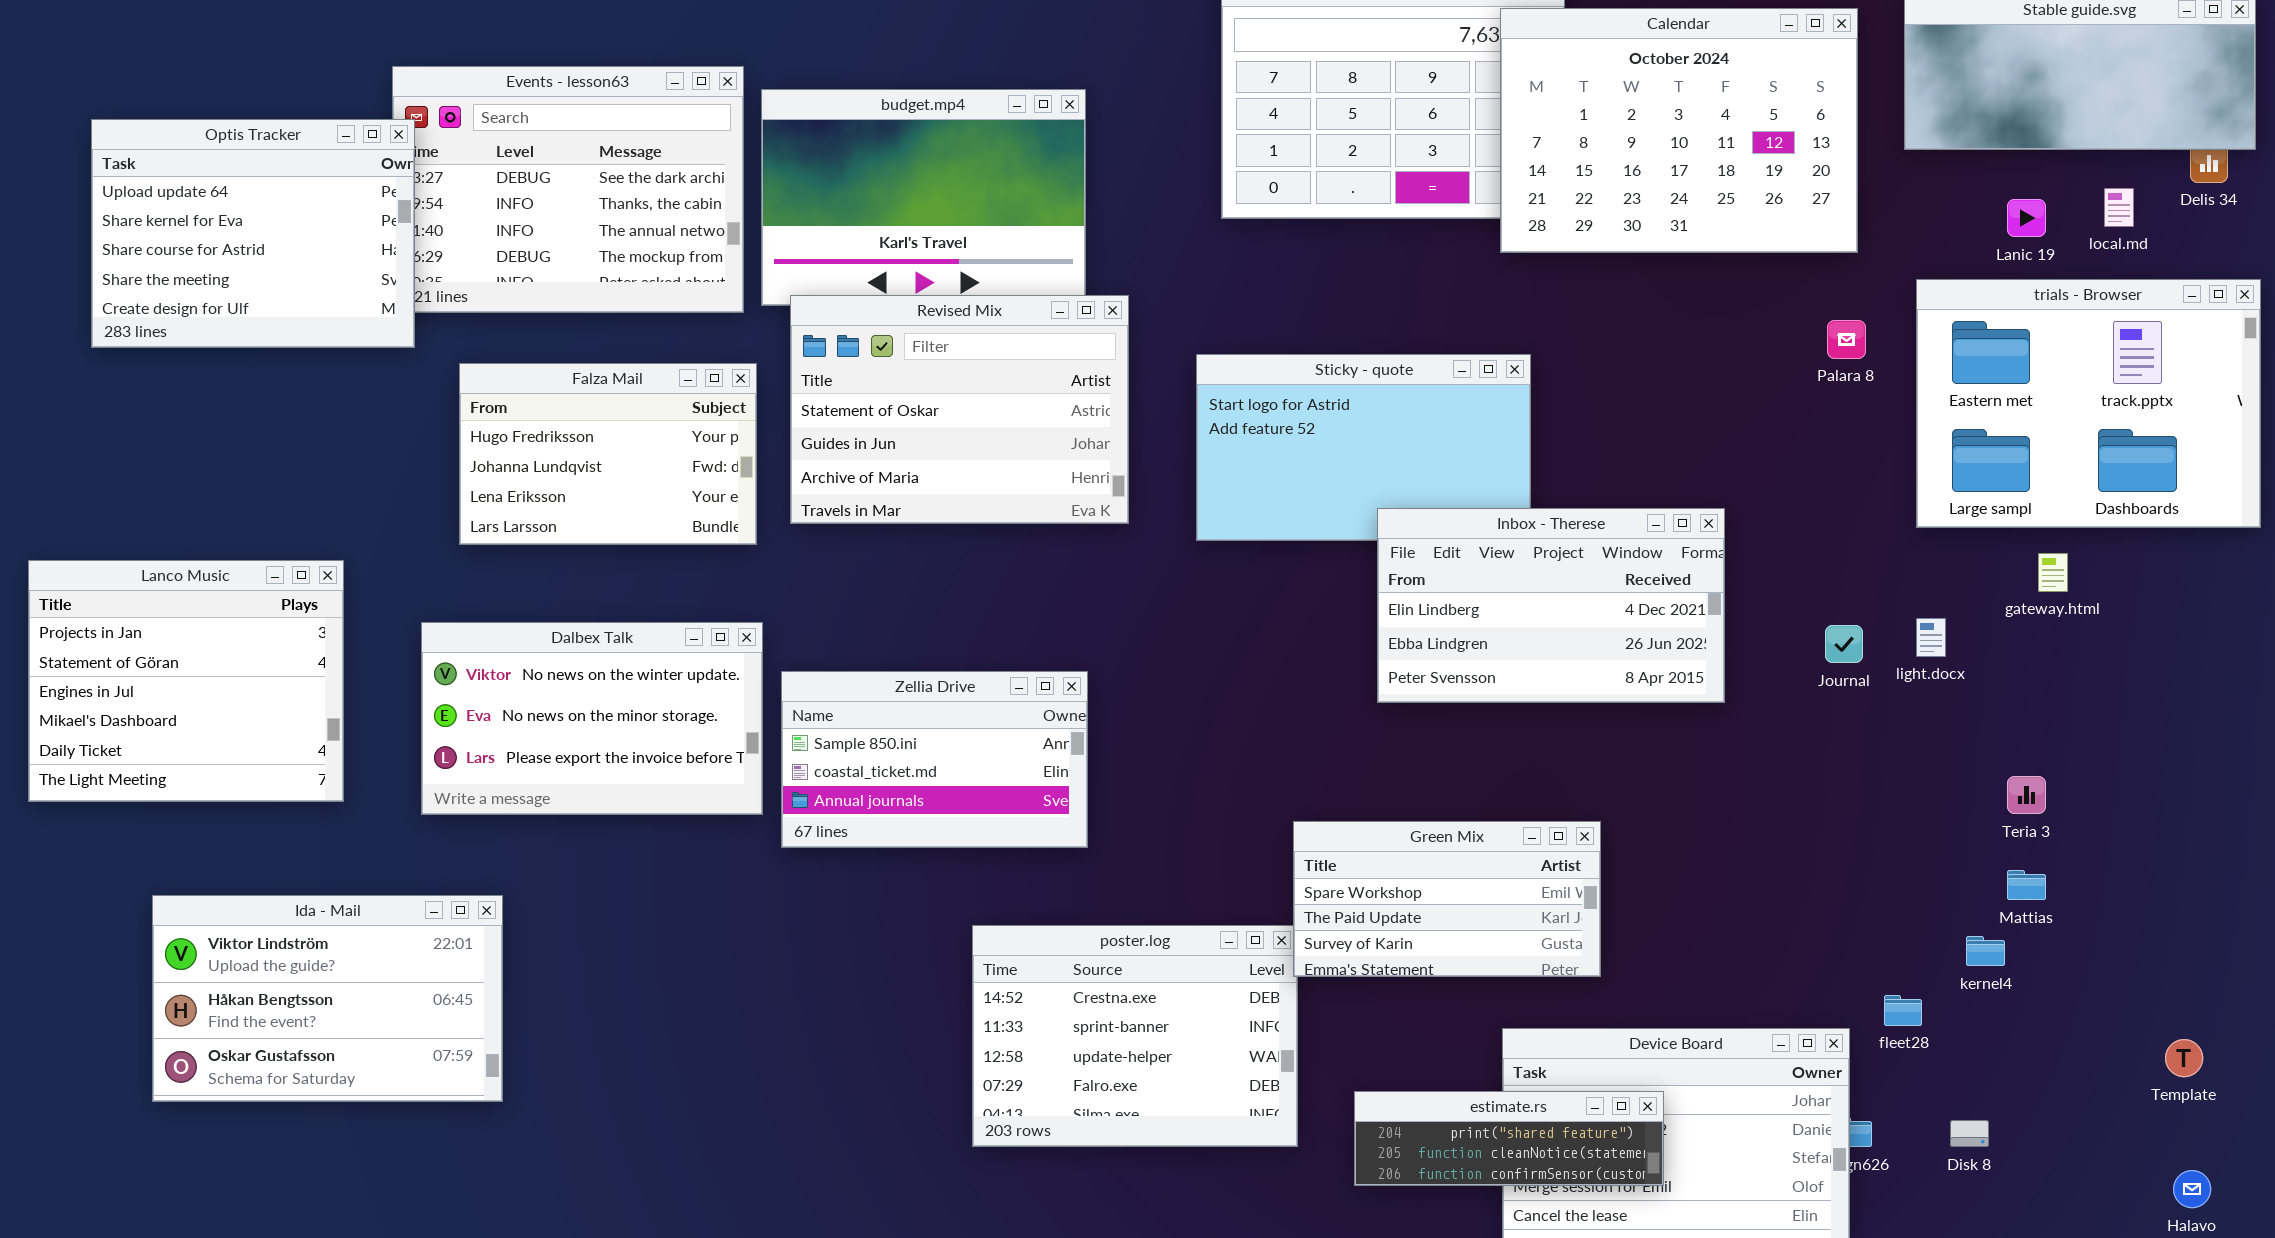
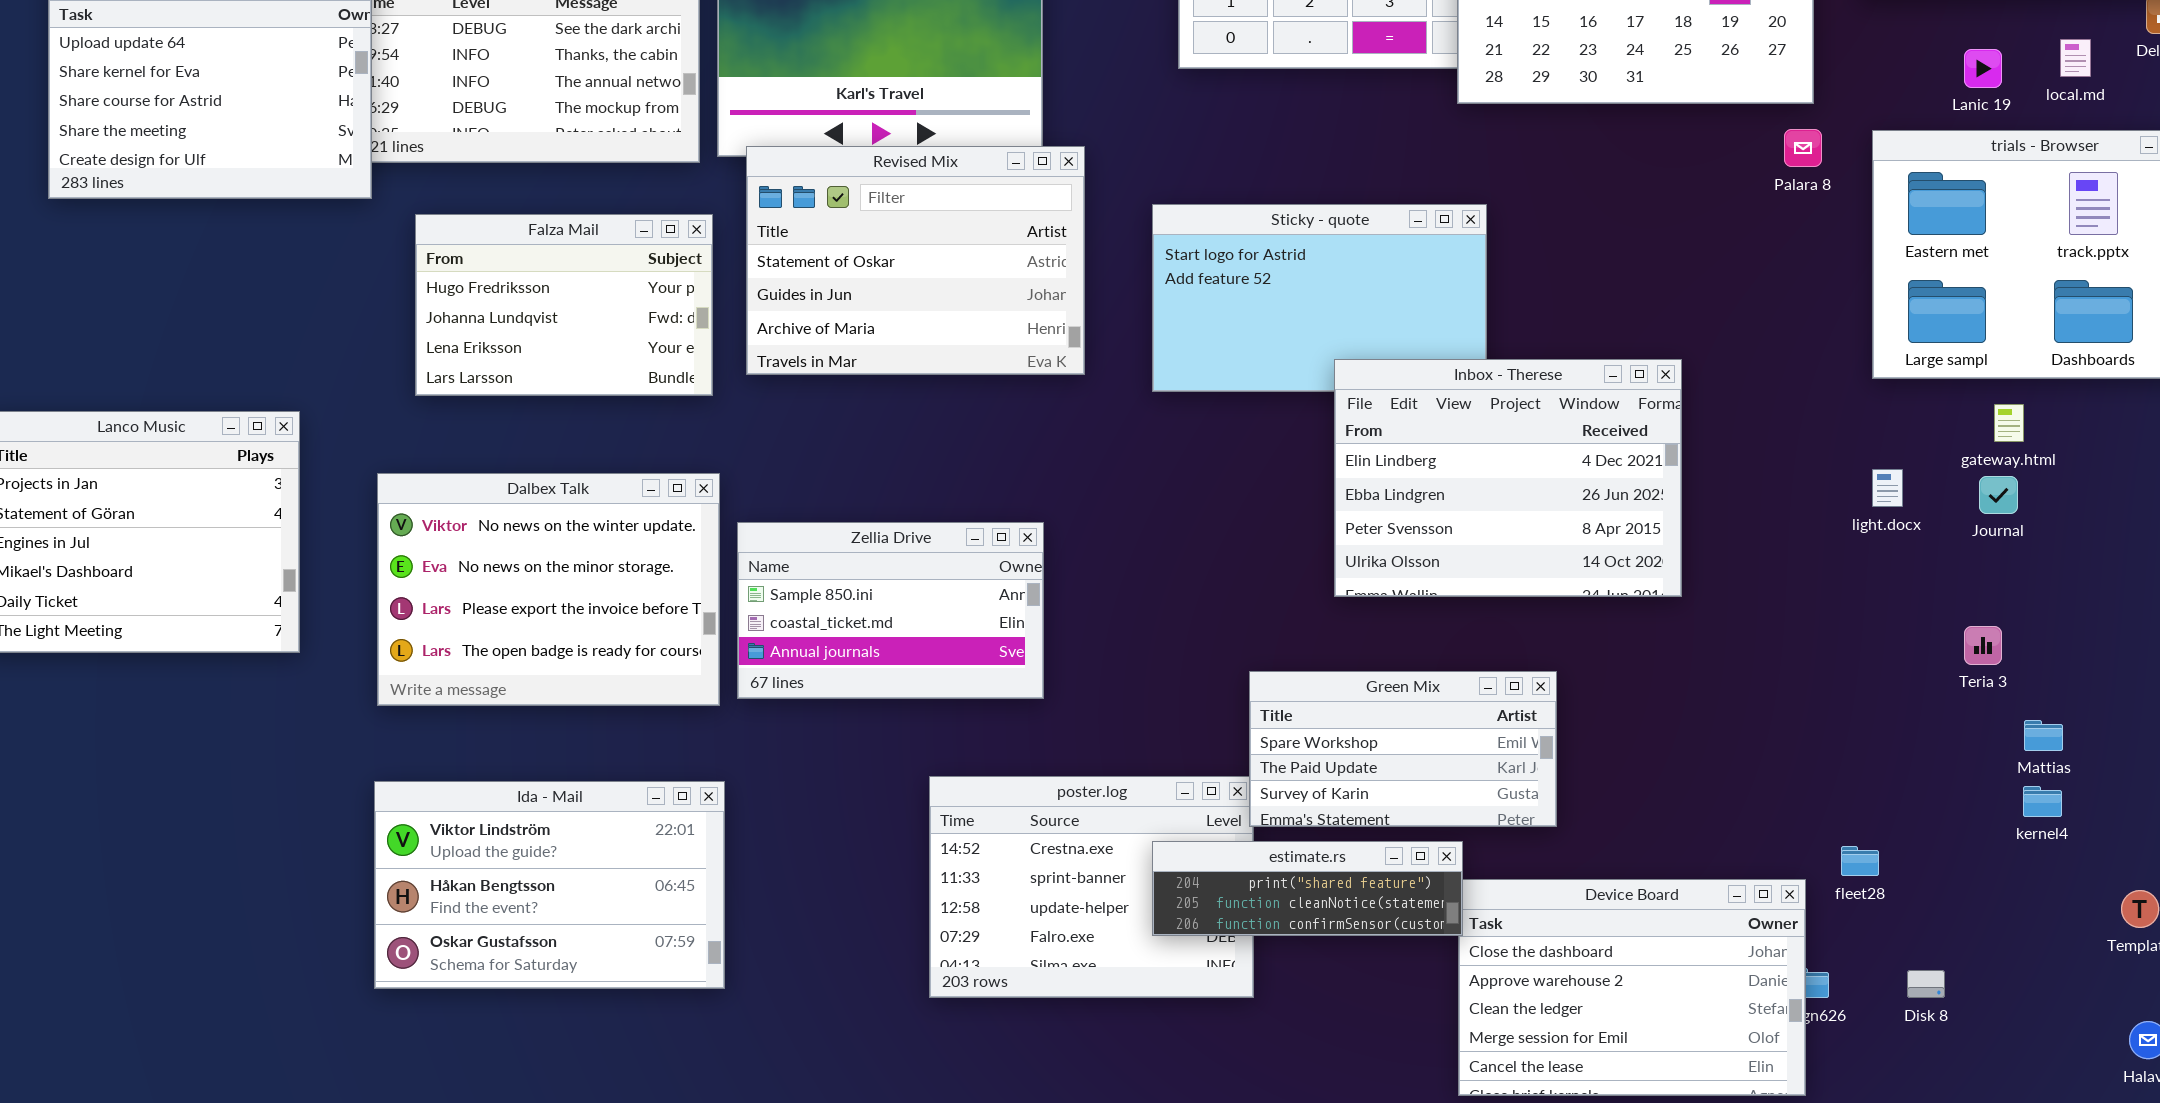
Palara 8: [1827,320,1866,359] -> [1784,129,1822,167], moved
Inbox - Therese: [1377,508,1725,703] -> [1334,359,1682,597], resized
Dalbex Talk: [421,622,763,815] -> [377,473,720,706], resized
Journal: [1825,625,1863,663] -> [1979,476,2018,514], moved
Mattias: [2007,870,2046,900] -> [2024,720,2063,751], moved
Ida - Mail: [152,895,503,1102] -> [374,781,725,989], moved
kernel4: [1966,936,2005,966] -> [2023,786,2062,817], moved
estimate.rs: [1354,1091,1664,1186] -> [1152,841,1463,936], moved

